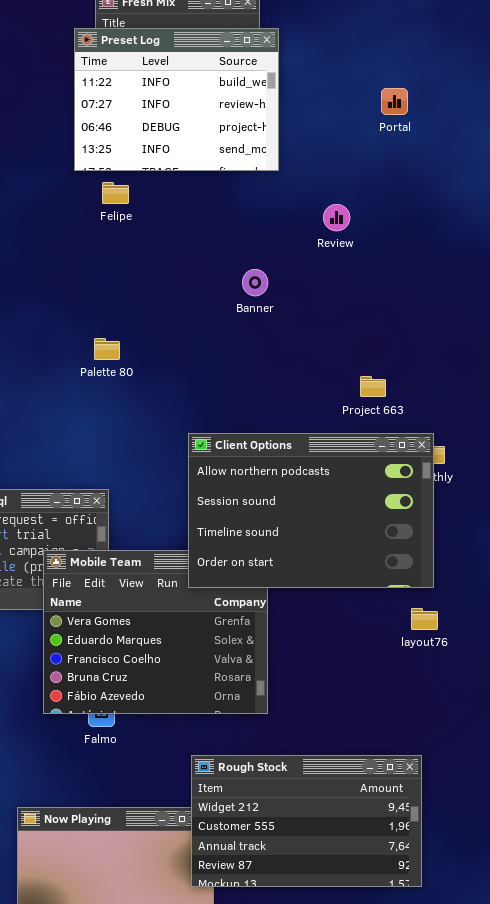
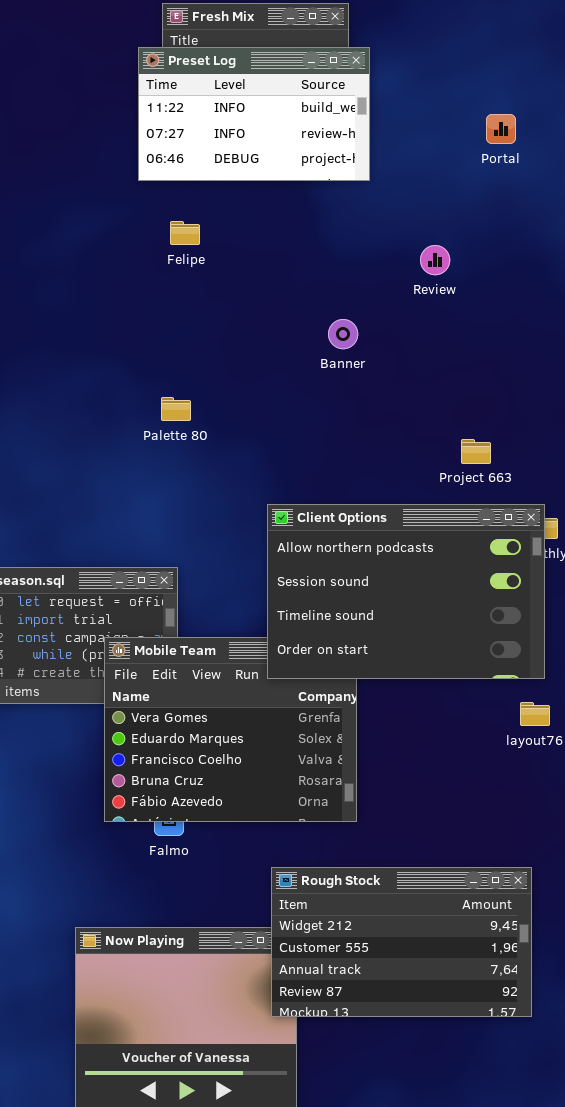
Preset Log: [74,28,279,171] -> [138,47,370,181], resized

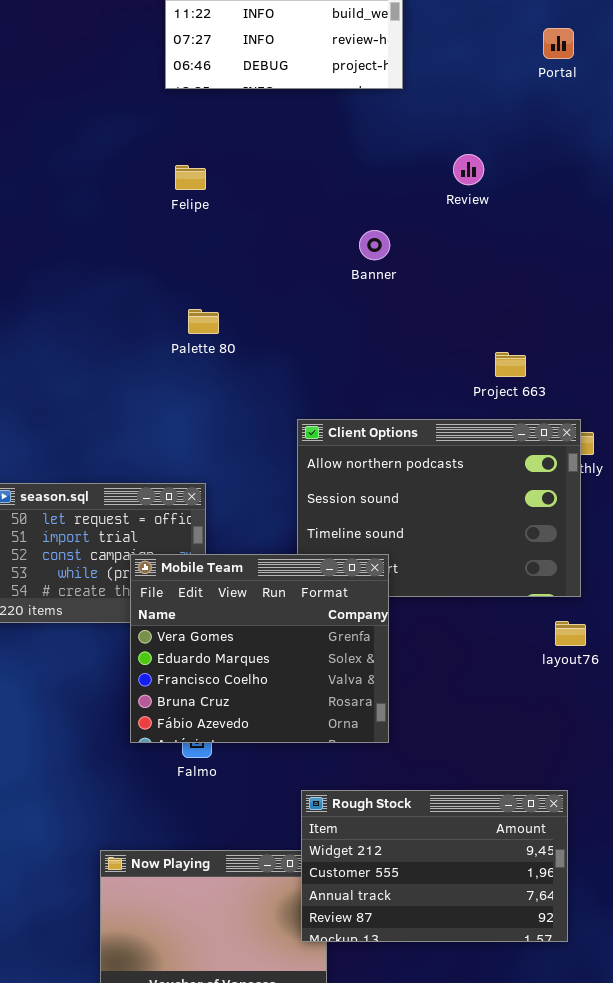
Portal: [486,114,516,144] -> [543,28,574,59], moved
Felipe: [170,221,200,245] -> [175,165,206,190], moved
Mobile Team: [104,637,357,822] -> [130,554,389,743], raised

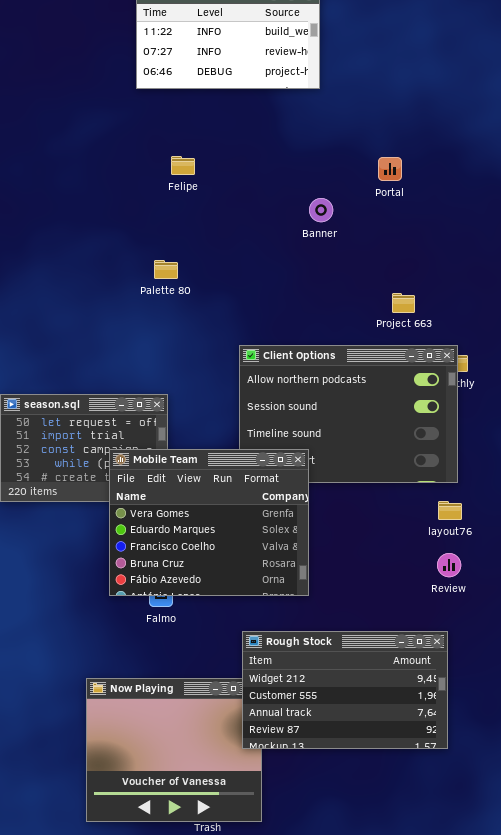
Portal: [543,28,574,59] -> [378,157,402,181], moved
Review: [453,154,484,185] -> [437,553,461,577], moved
Felipe: [175,165,206,190] -> [171,156,195,175], moved
Banner: [359,230,390,260] -> [309,198,333,222], moved

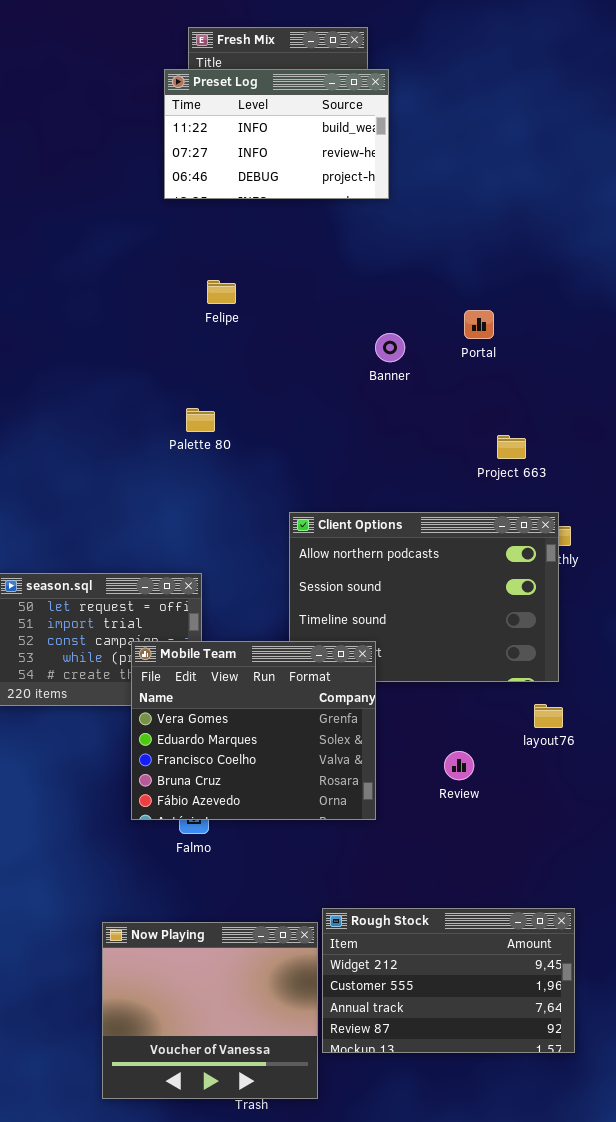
Portal: [378,157,402,181] -> [464,310,494,339], moved
Project 663: [392,293,415,313] -> [497,435,526,459], moved
Review: [437,553,461,577] -> [444,751,474,780], moved
Rough Stock: [242,631,448,749] -> [322,908,575,1053], moved

